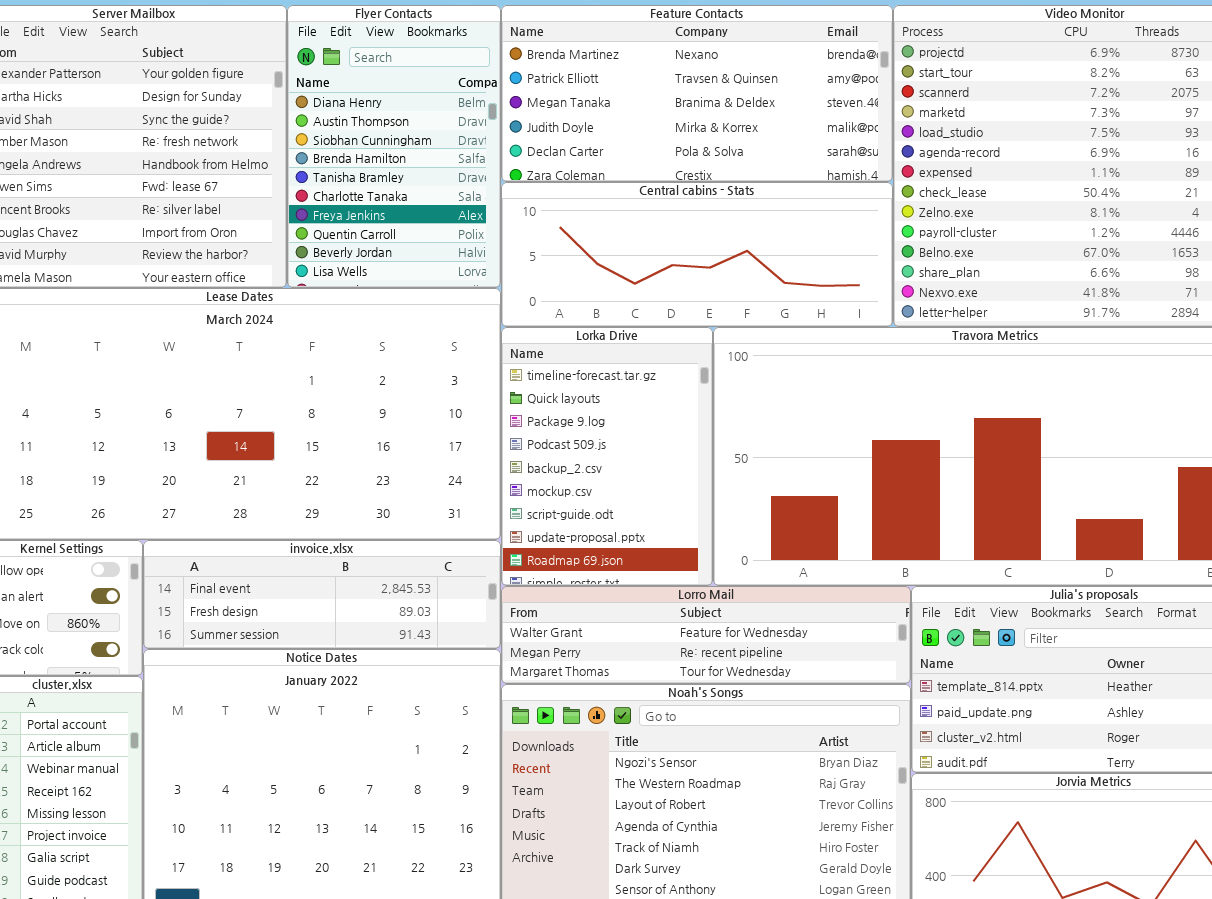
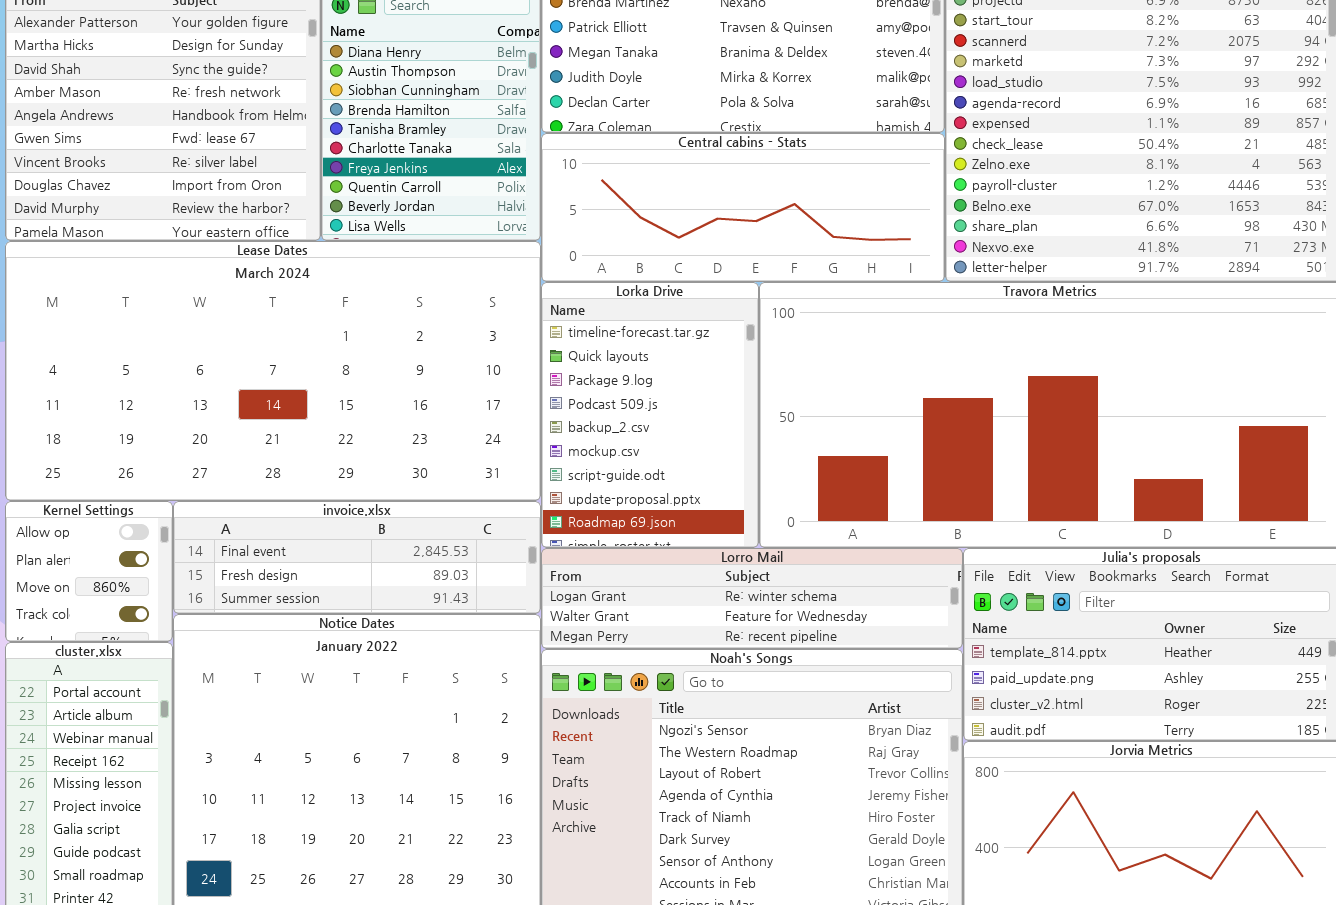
Lorro Mail: [501,586,911,684] -> [541,548,963,649], scrolled up 1 row

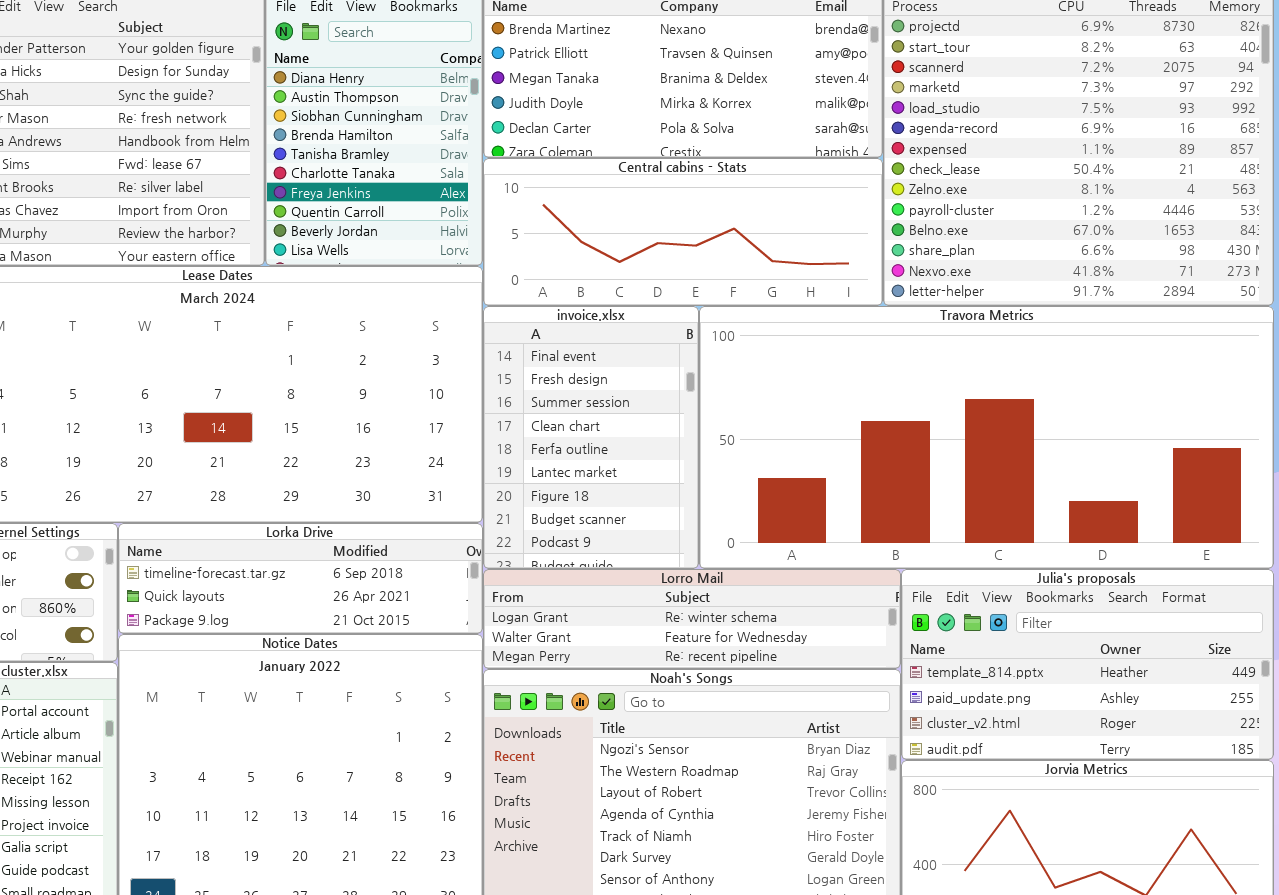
Lorka Drive: [541,282,759,548] -> [118,523,483,634], moved, resized
invoice.xlsx: [173,501,541,614] -> [483,306,699,569], moved, resized

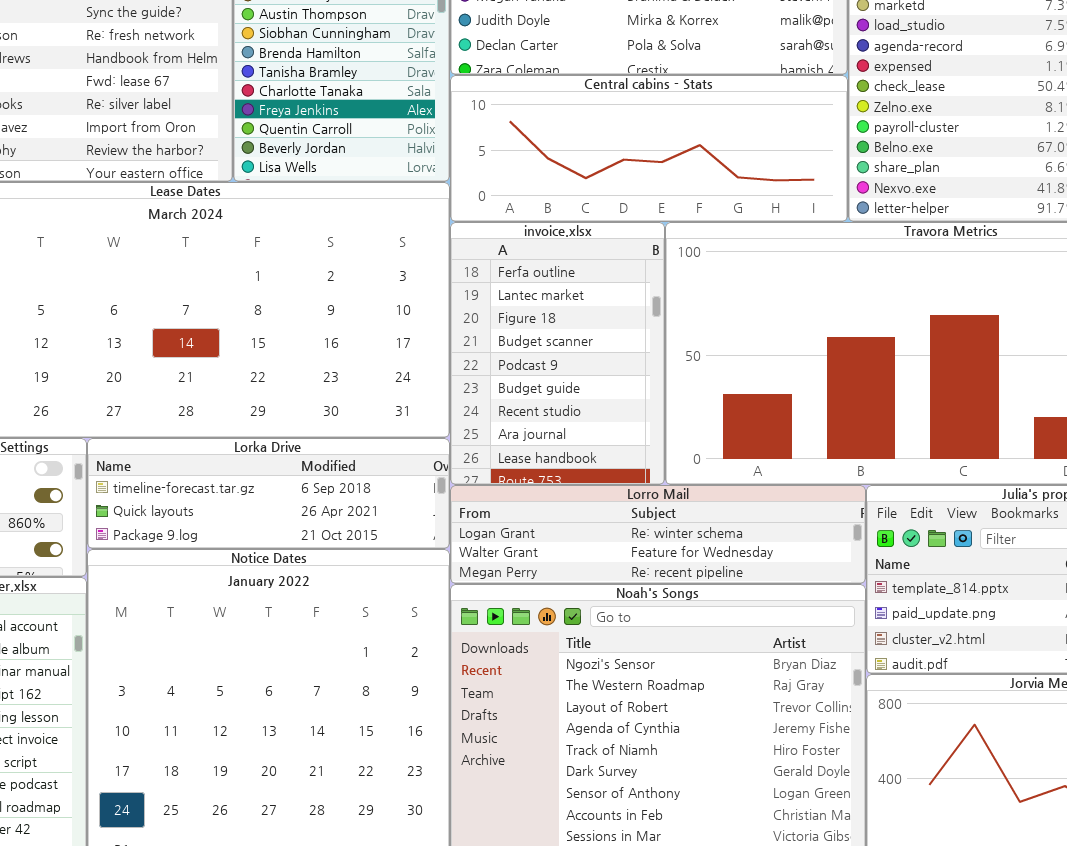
invoice.xlsx: [483,306,699,569] -> [450,222,665,485], scrolled down 4 rows

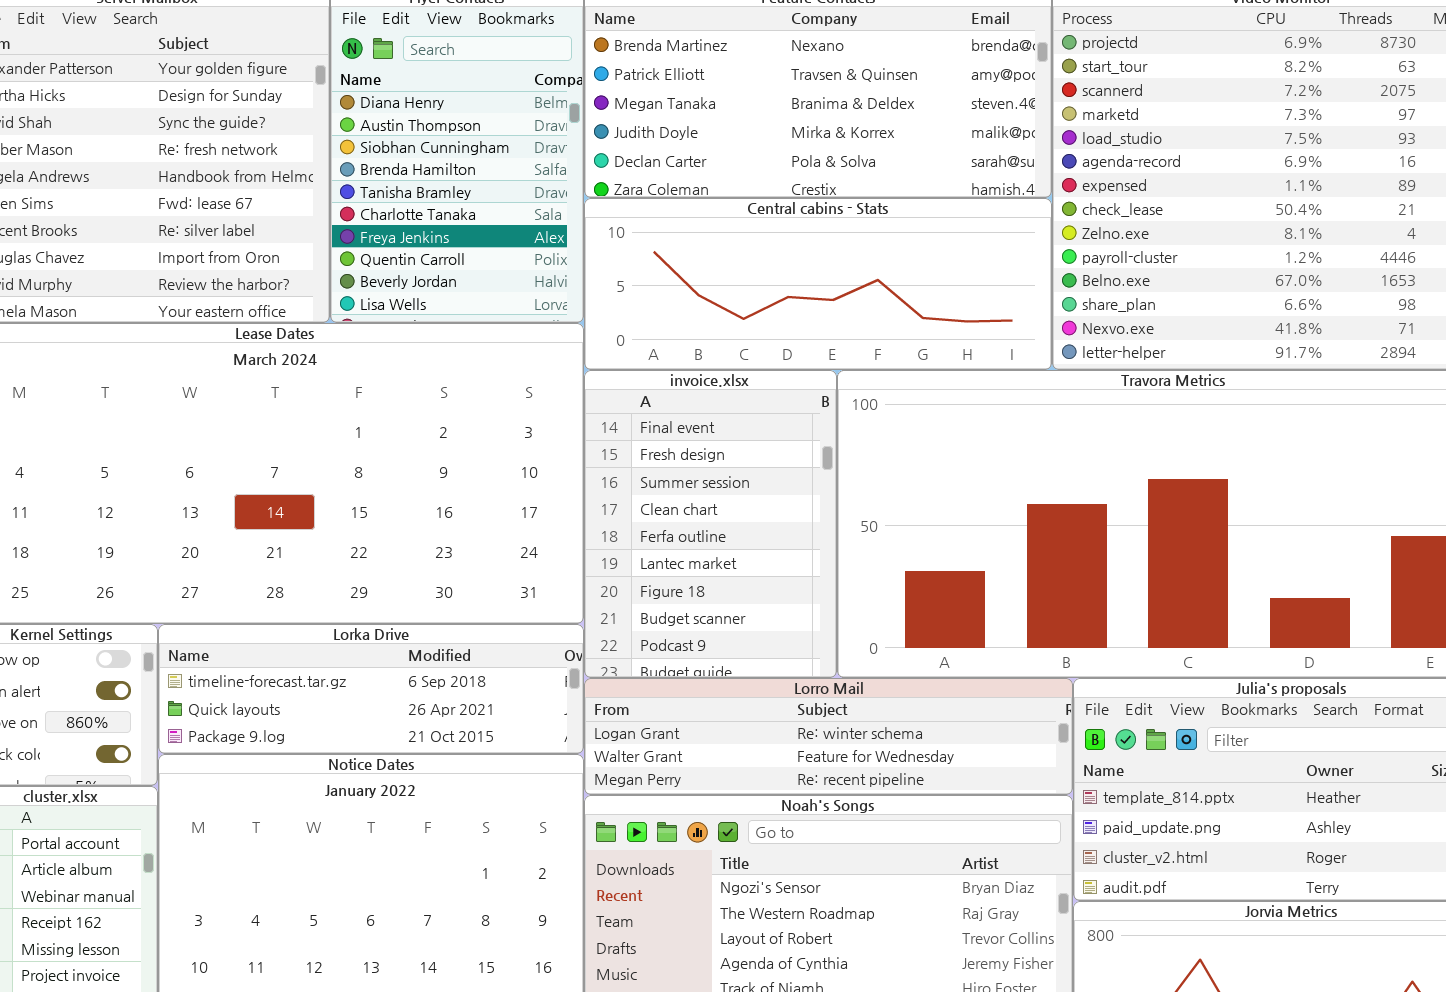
invoice.xlsx: [450,222,665,485] -> [584,370,837,678], scrolled up 4 rows

